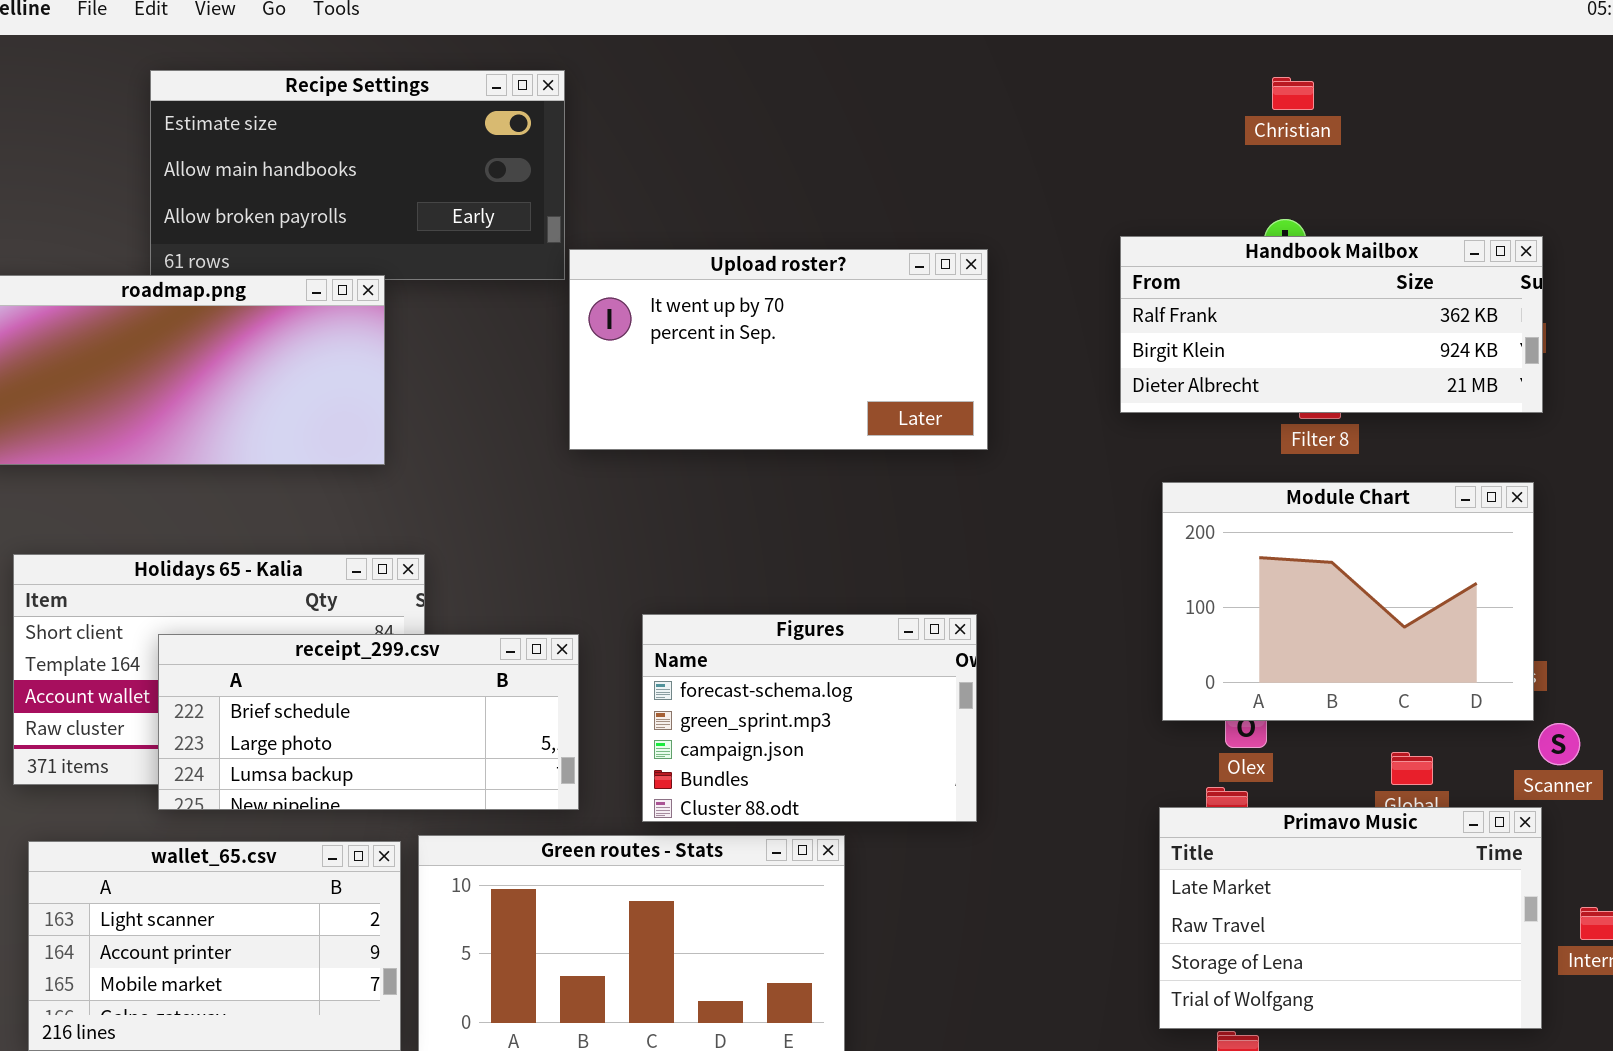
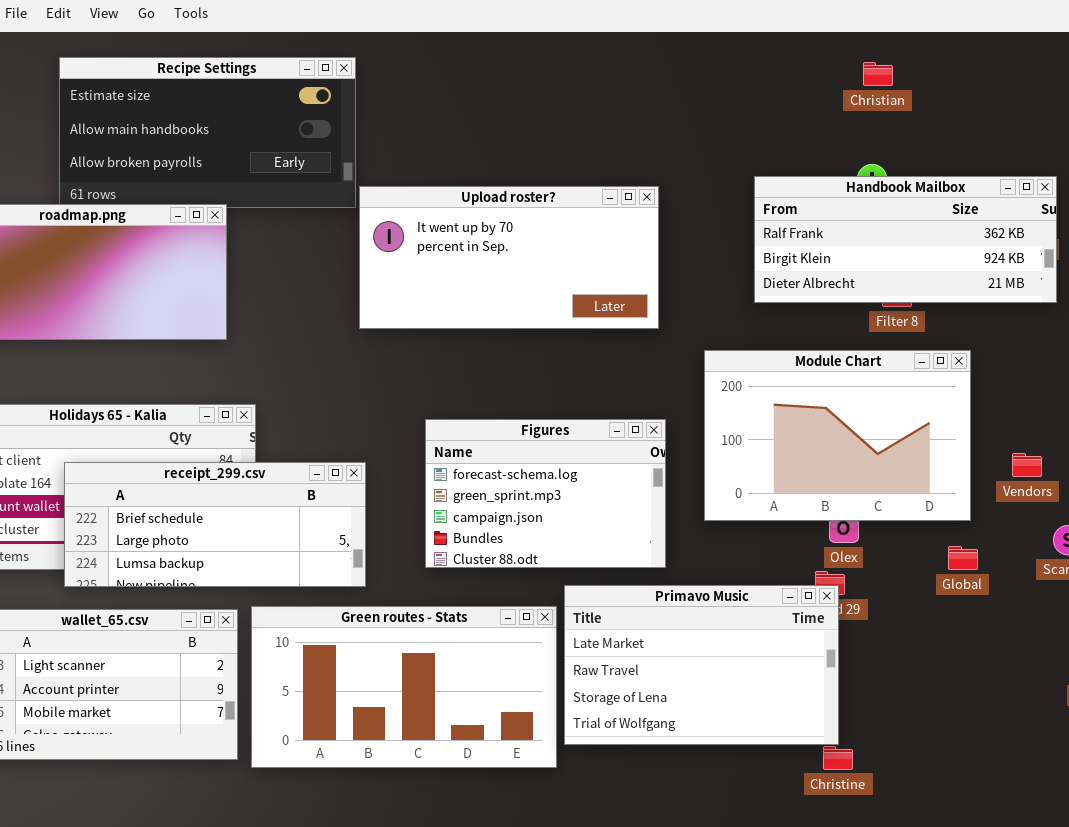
Module Chart: [1162,482,1534,721] -> [704,350,971,521], moved
Figures: [642,614,977,822] -> [425,419,666,568], moved
Primavo Music: [1159,807,1542,1029] -> [564,585,839,745], moved

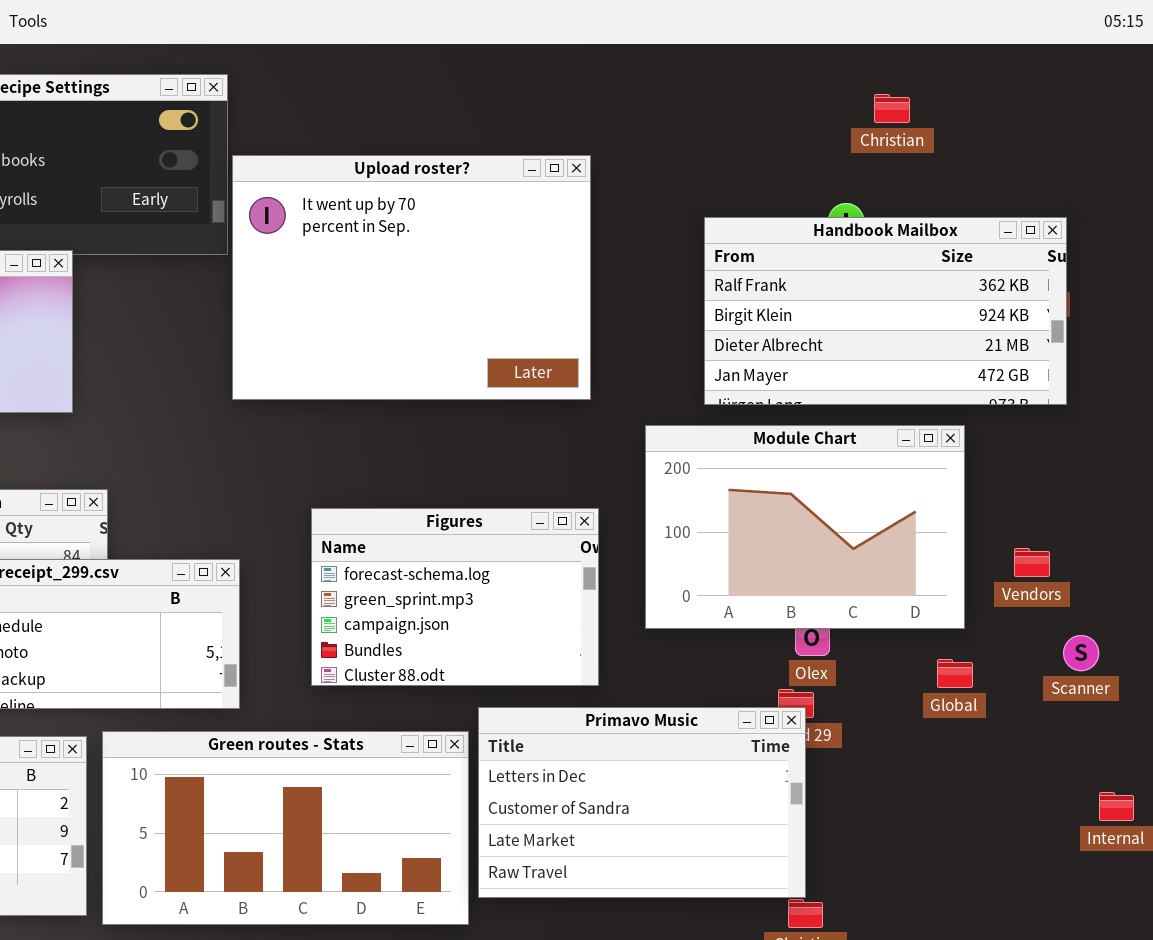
Christian: [863,62,893,86] -> [874,94,910,123], moved
Handbook Mailbox: [754,176,1057,303] -> [704,217,1067,405], resized
Upload roster?: [359,186,659,329] -> [232,155,591,400], resized
Primavo Music: [564,585,839,745] -> [478,707,806,898], scrolled up 2 rows

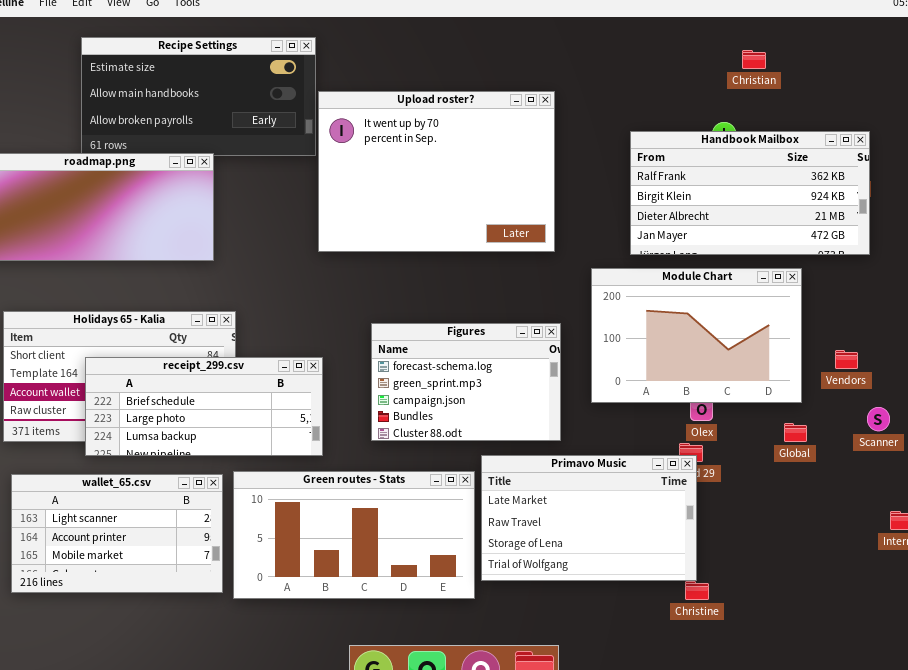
Primavo Music: [478,707,806,898] -> [481,455,697,581], scrolled down 2 rows

